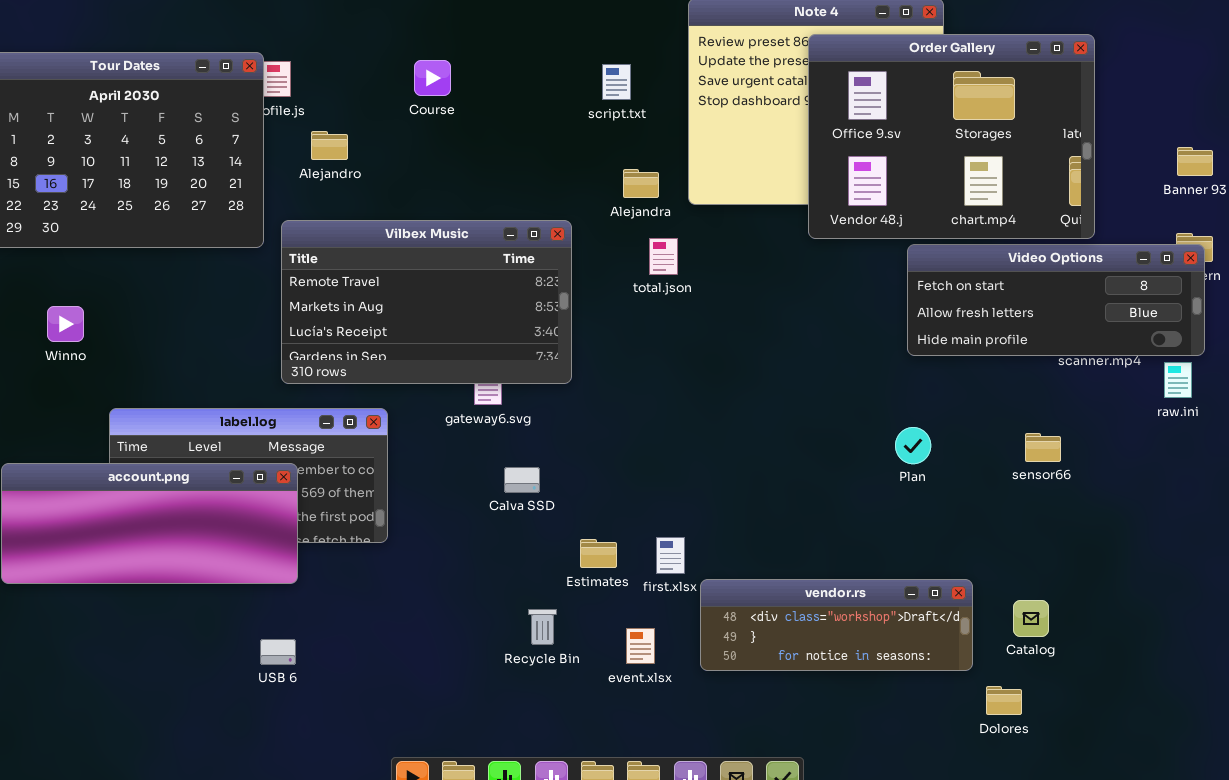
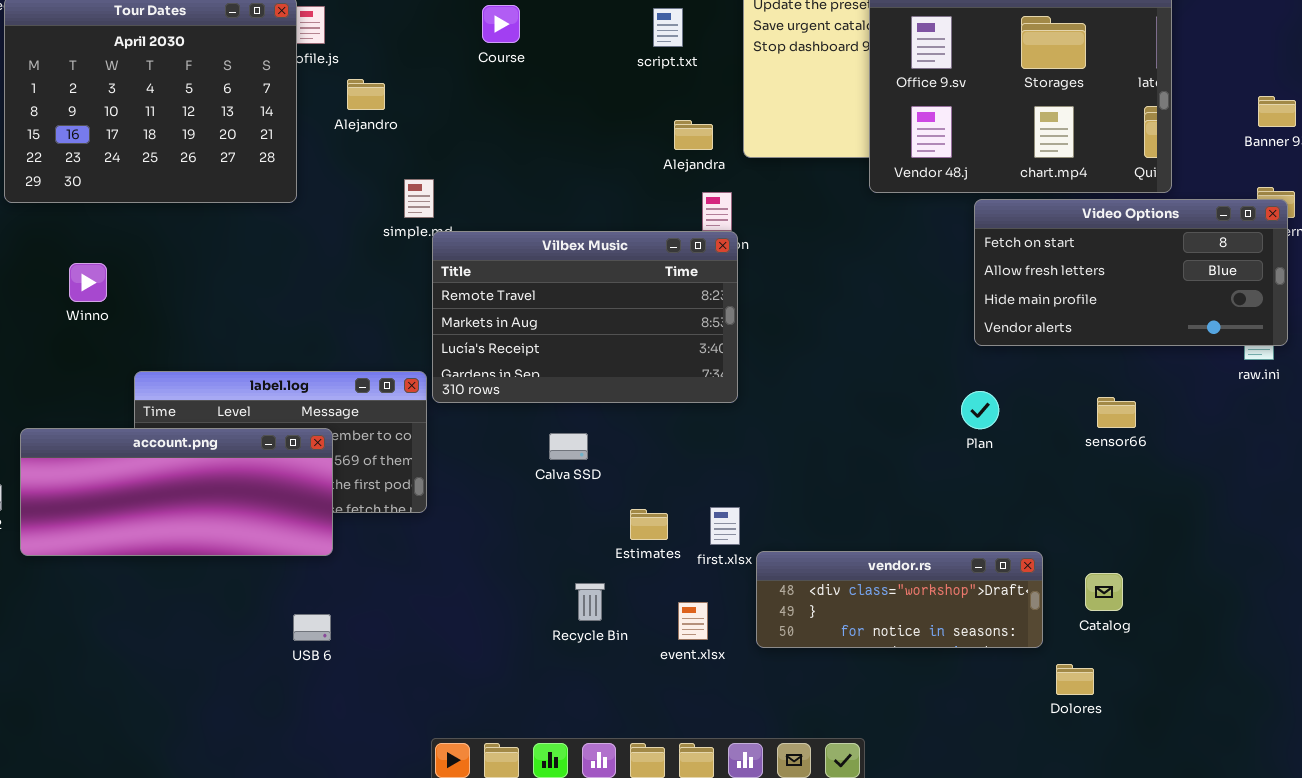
Course: [414,60,451,96] -> [482,5,520,43], moved
Vilbex Music: [281,220,572,384] -> [432,231,738,403], moved
Video Options: [907,244,1205,356] -> [974,199,1288,346], resized

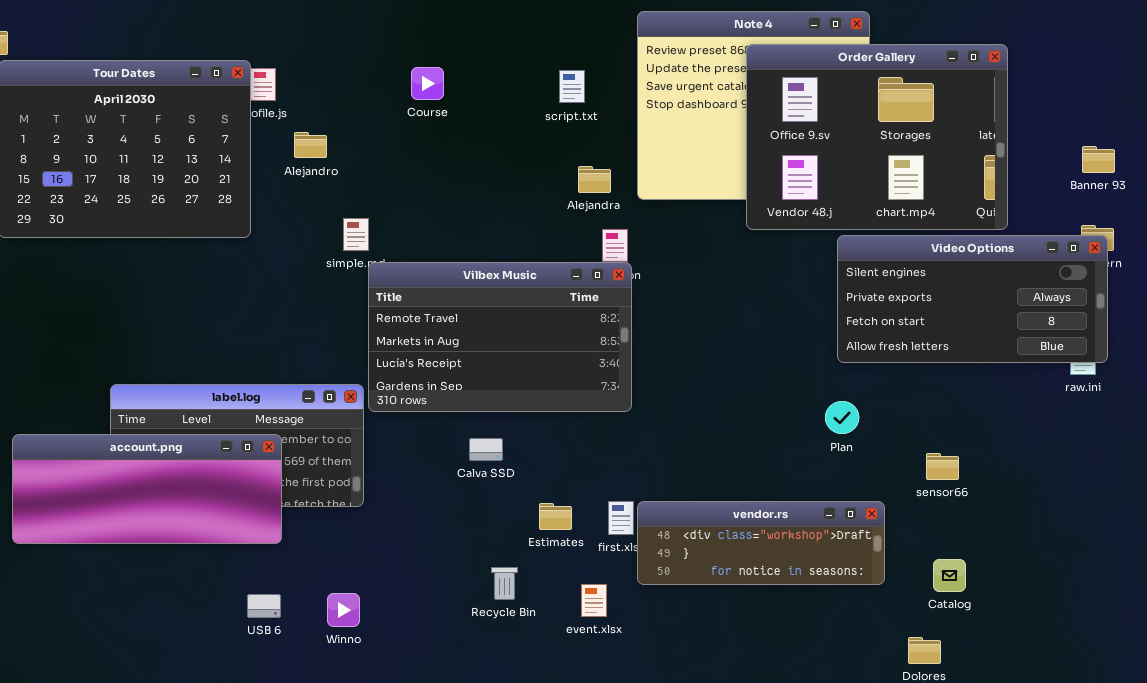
Video Options: [974,199,1288,346] -> [837,235,1108,363], scrolled up 2 rows
Winno: [69,263,107,302] -> [327,593,360,627], moved
sensor66: [1097,397,1136,428] -> [926,453,959,480], moved
vendor.rs: [756,551,1043,648] -> [637,501,885,585], moved

